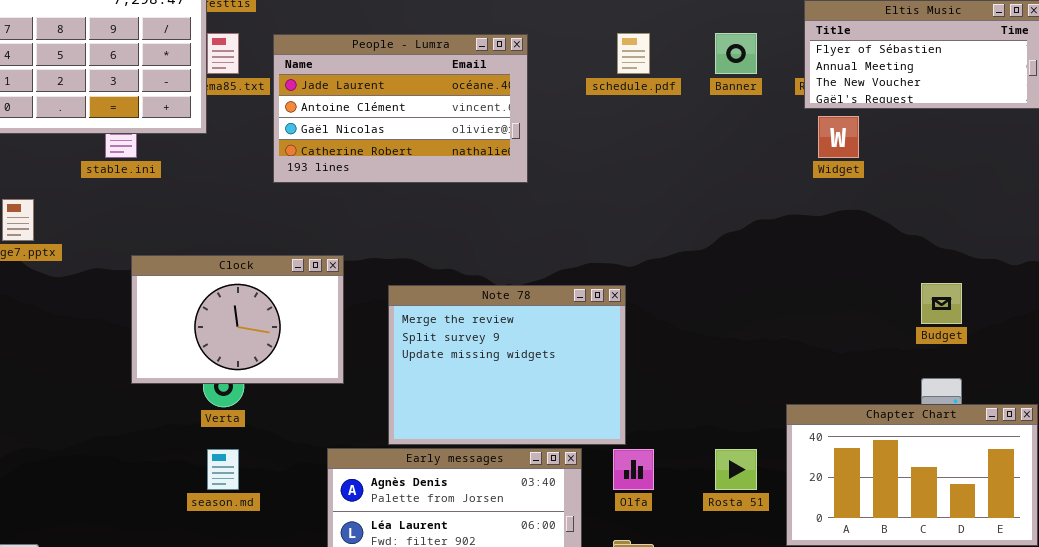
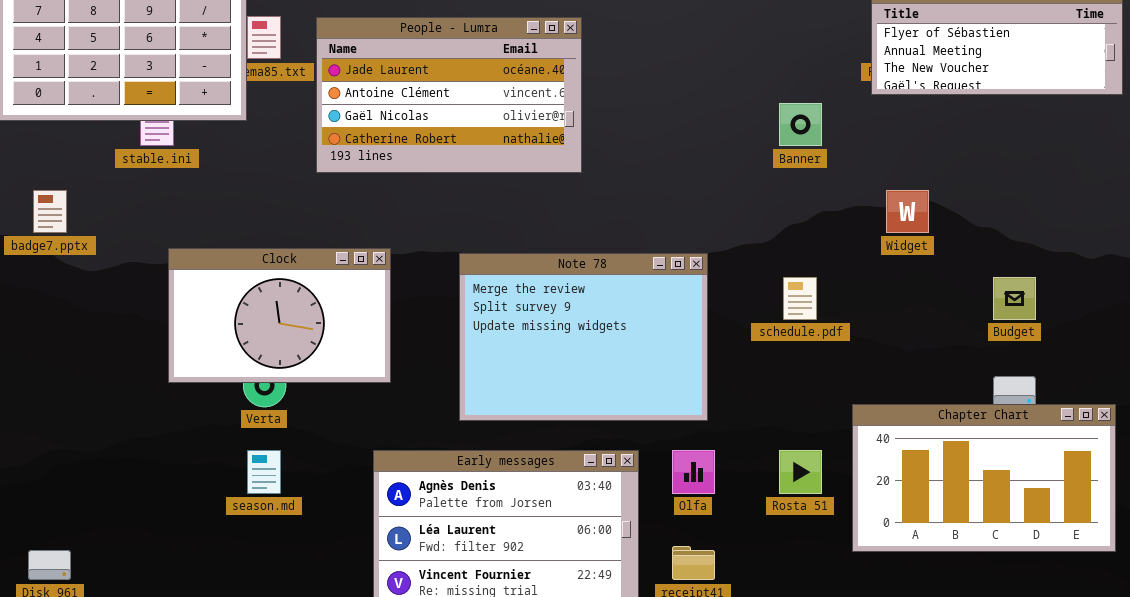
schedule.pdf: [617,33,650,74] -> [783,277,817,320], moved
Banner: [715,33,757,74] -> [779,103,822,146], moved
Widget: [818,116,859,158] -> [886,190,929,233], moved
Note 78: [388,285,626,445] -> [459,253,708,421], moved

